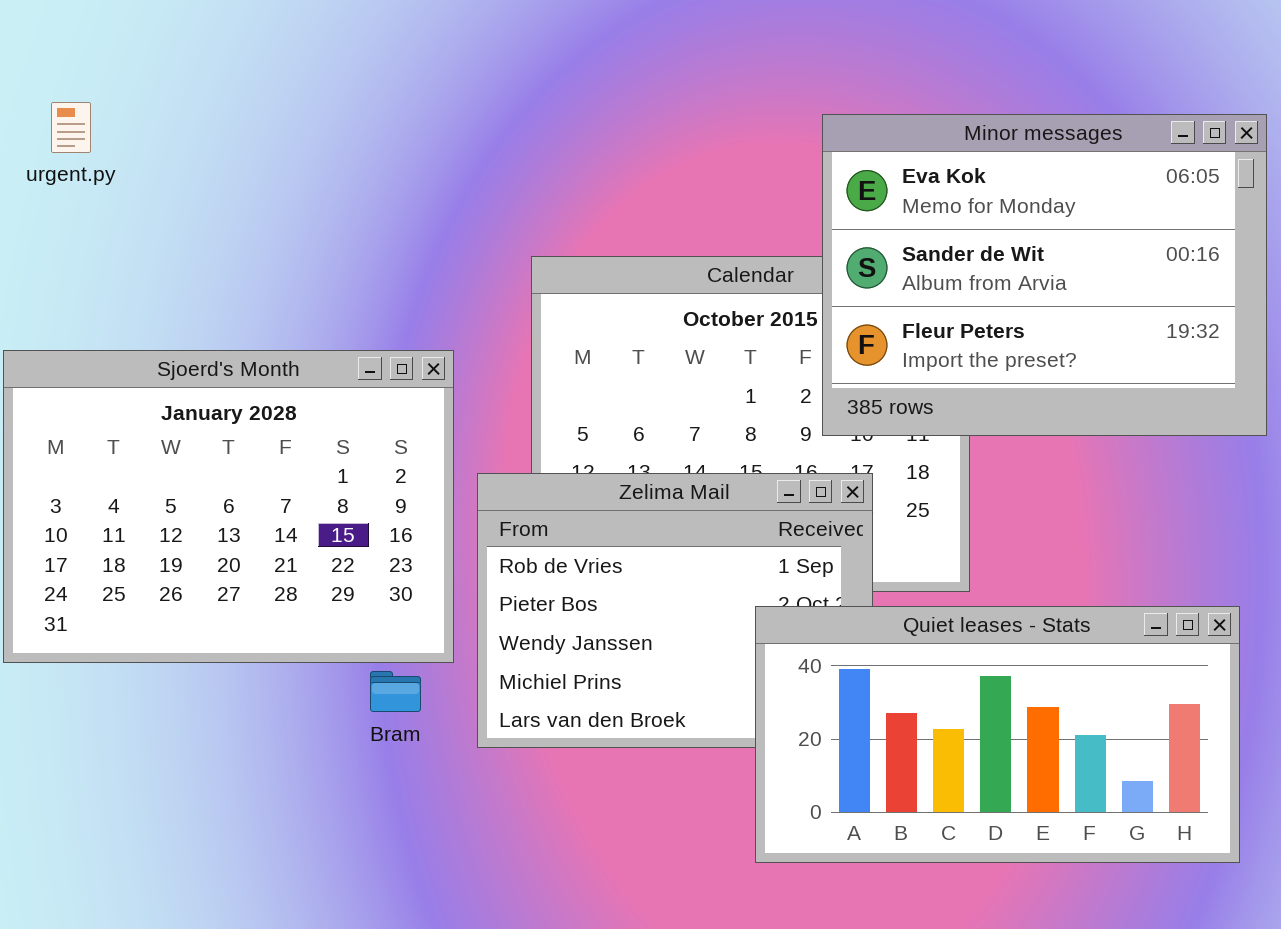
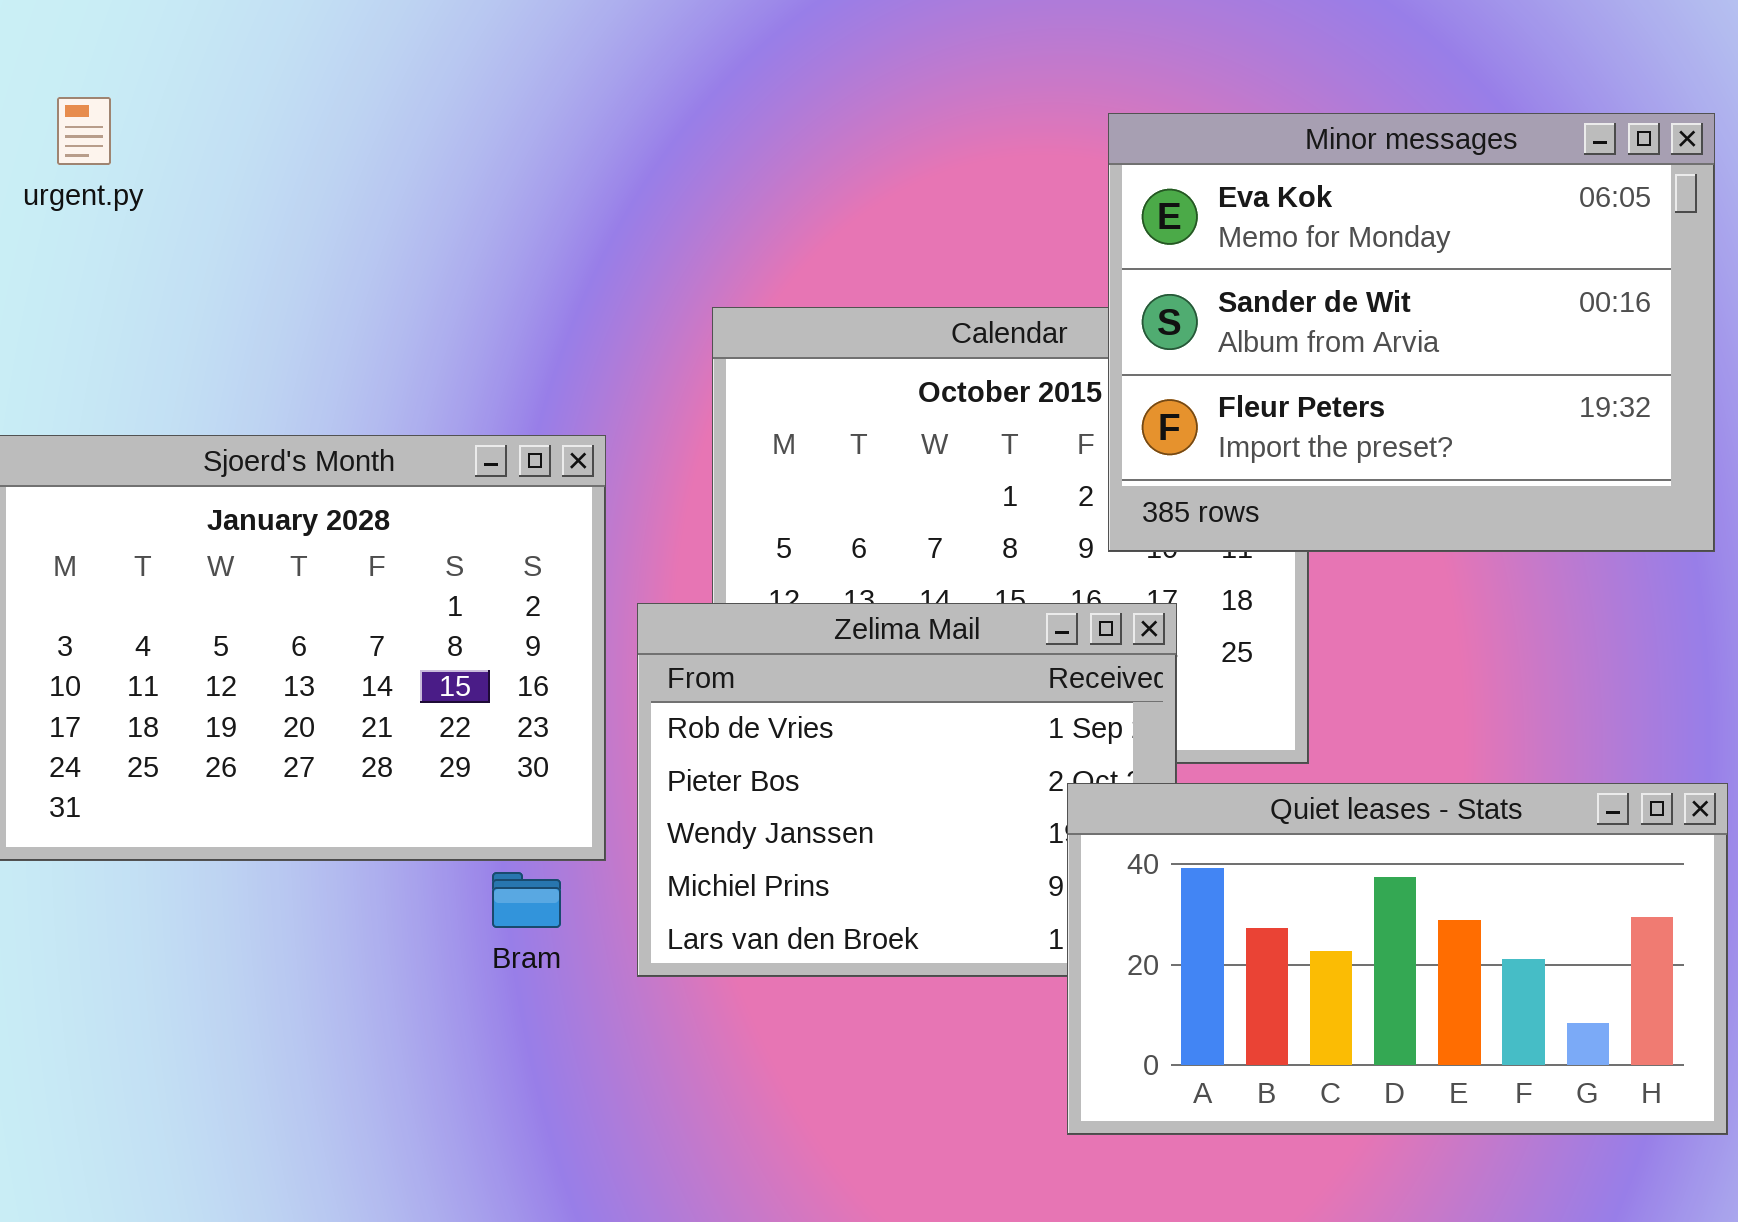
Quiet leases - Stats: [755,606,1240,863] -> [1067,783,1728,1135], moved

